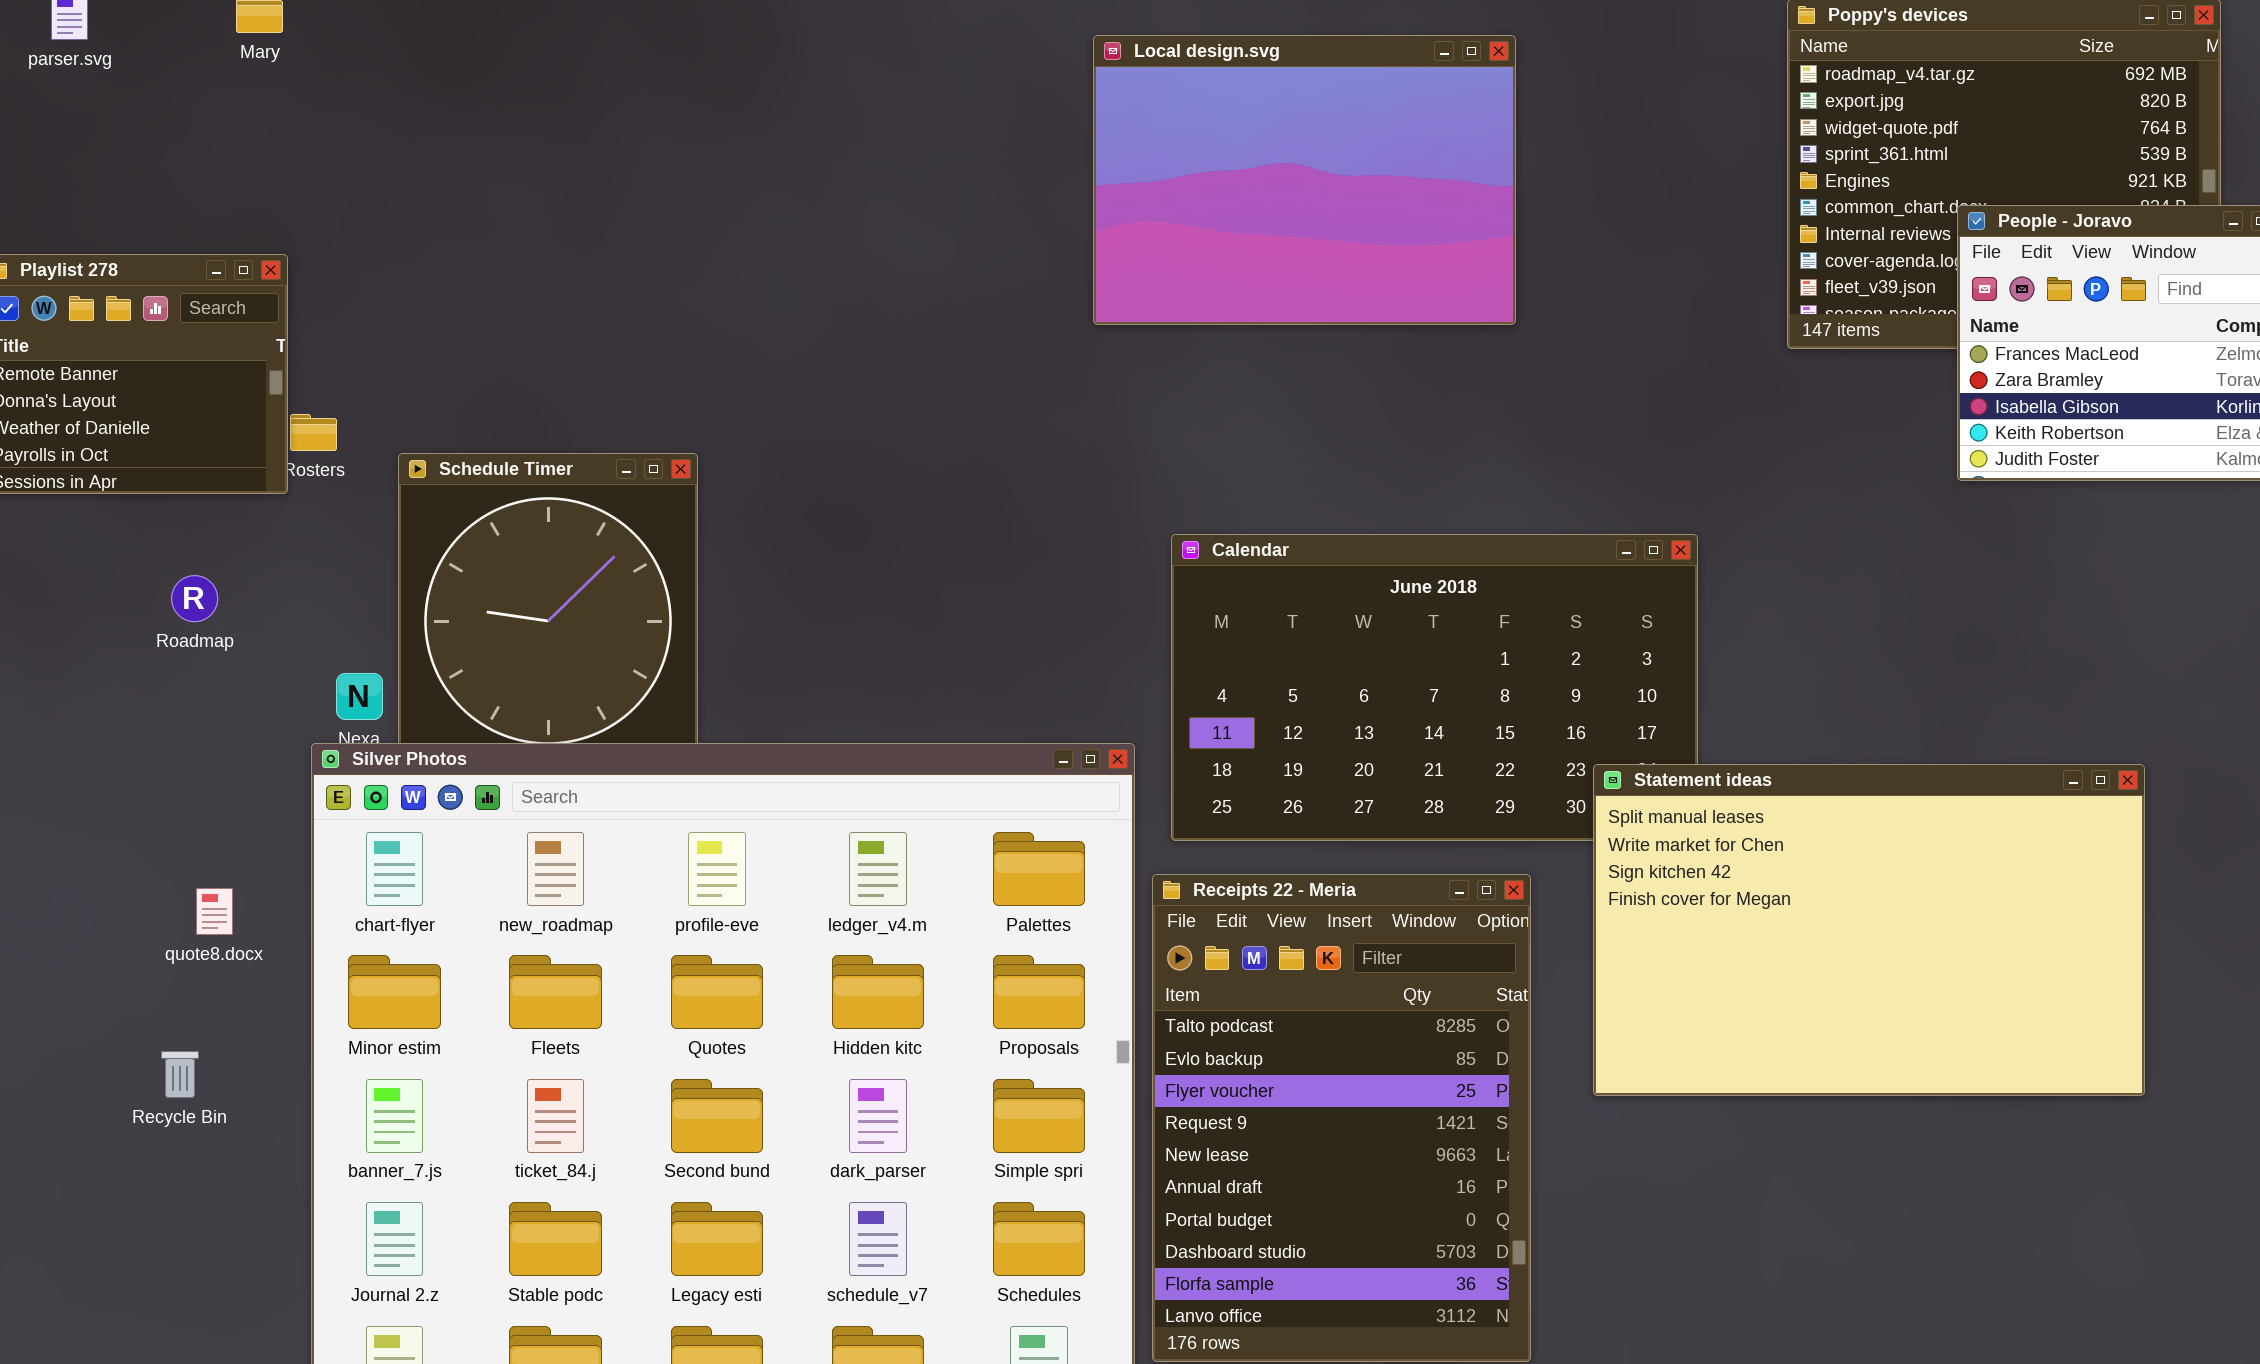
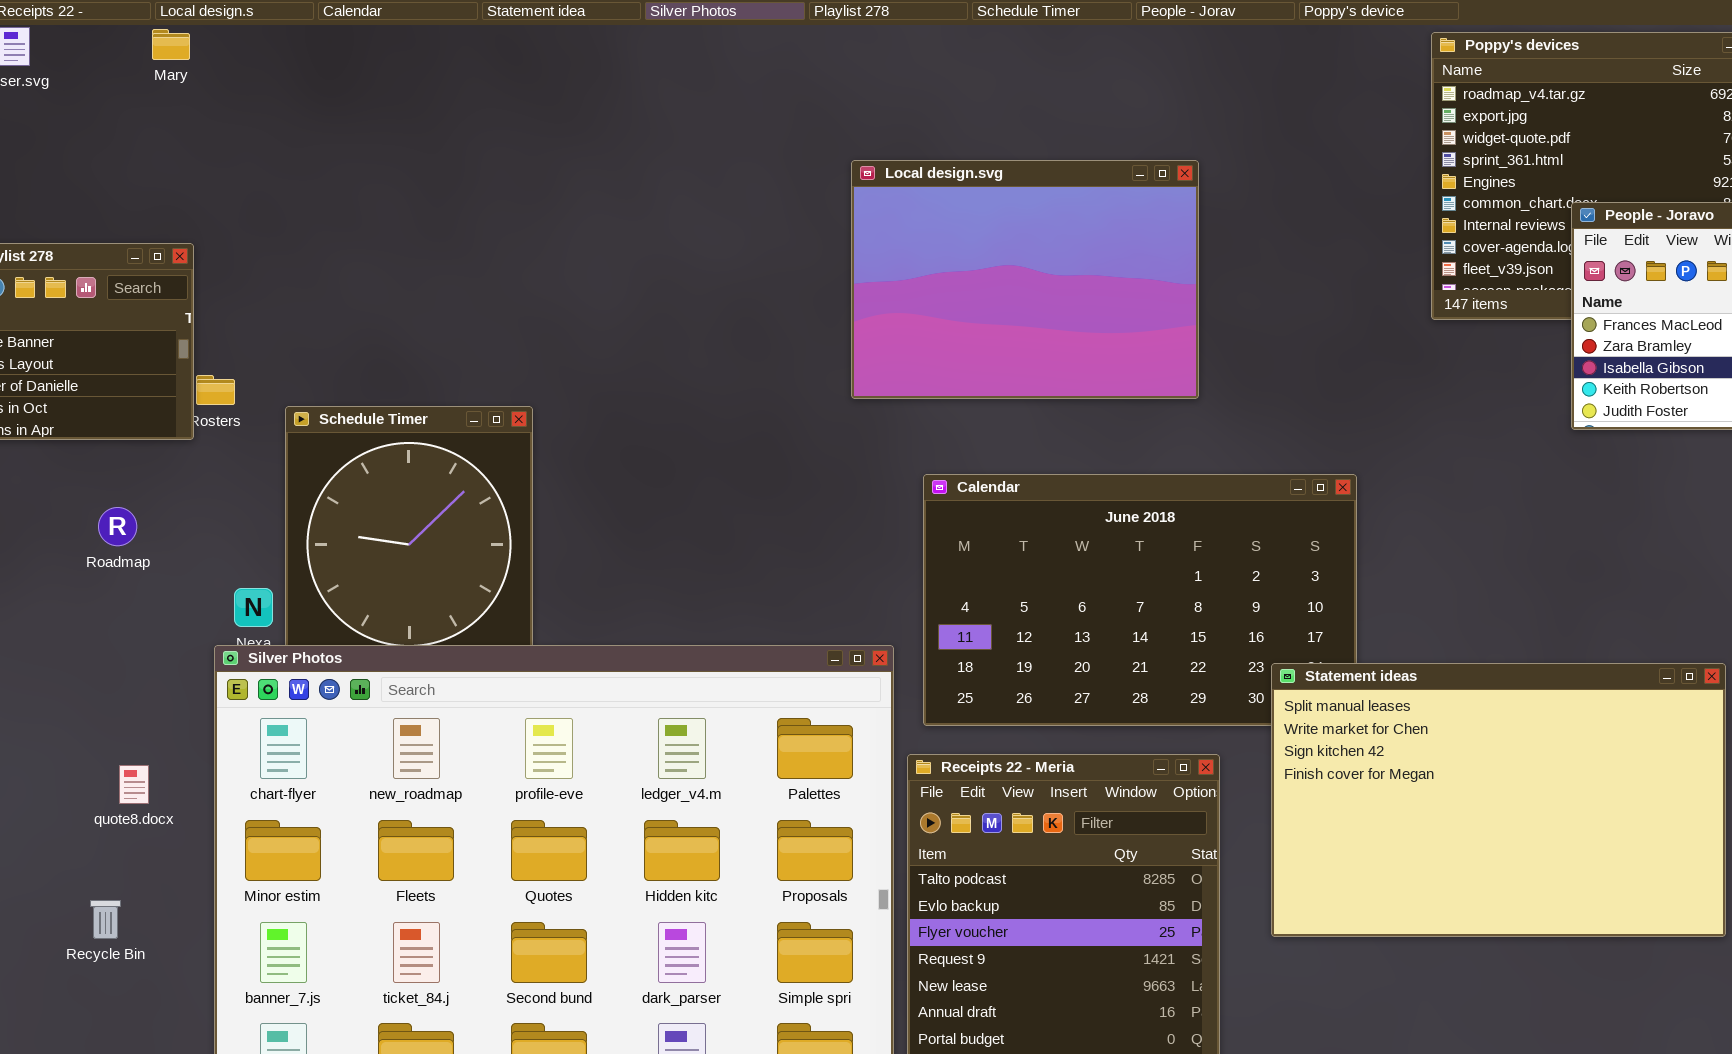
Local design.svg: [1093,35,1516,325] -> [851,160,1199,399], moved

